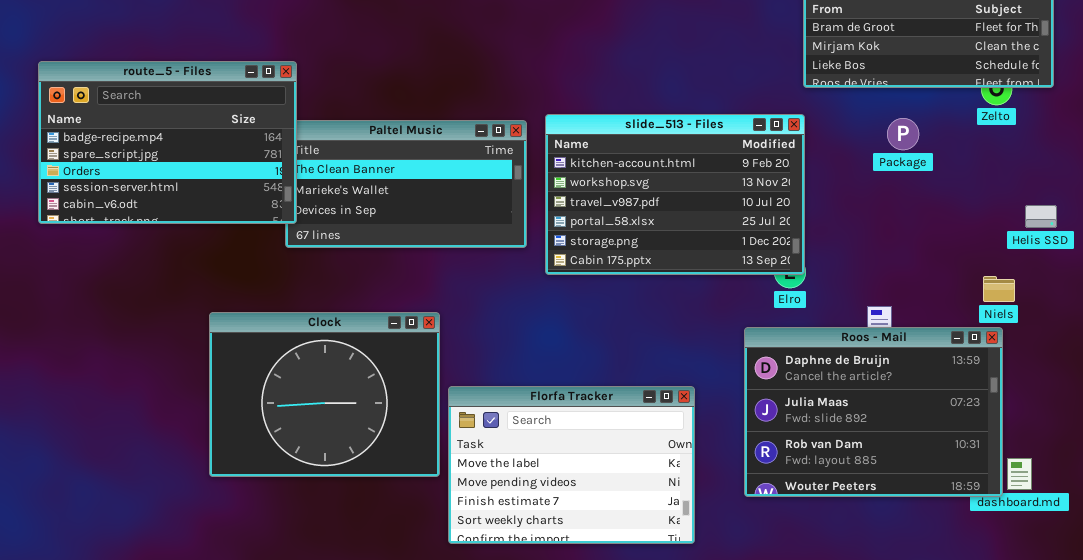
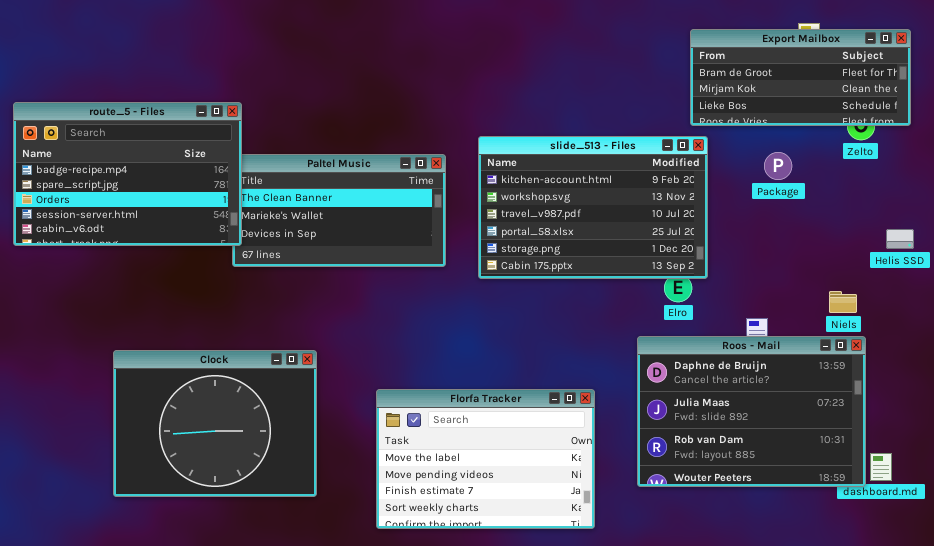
slide_513 - Files: [545,114,805,275] -> [478,136,708,279], moved
Niels: [983,276,1015,302] -> [829,291,857,313], moved
Clock: [209,312,440,477] -> [113,350,317,497], moved

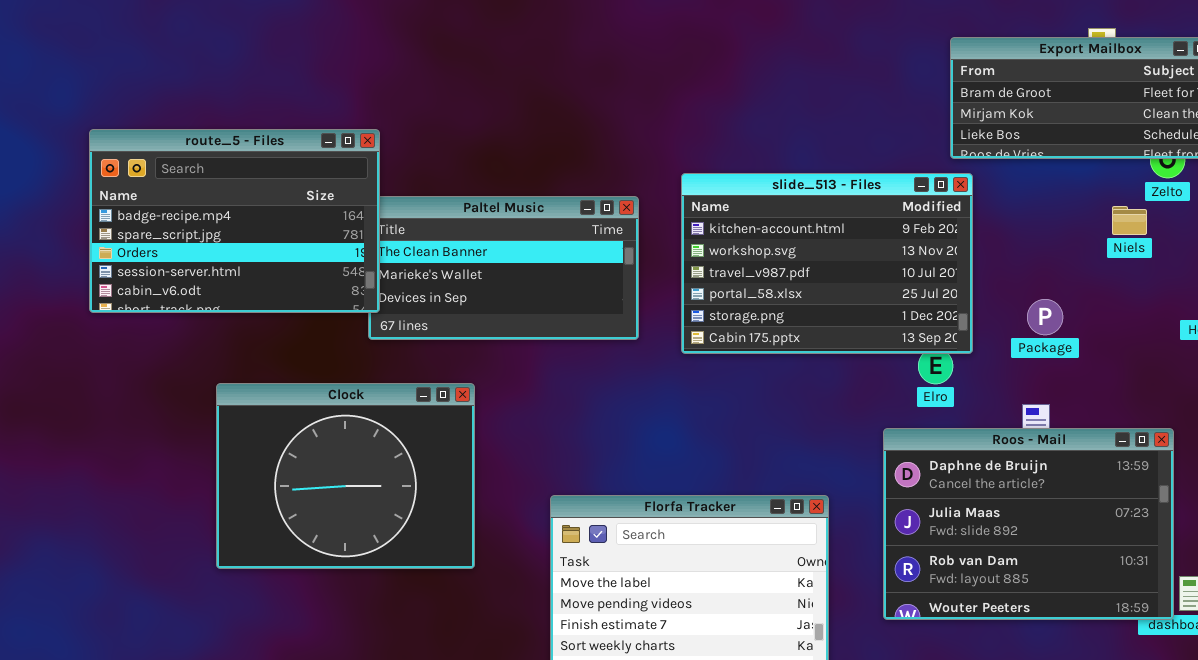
Package: [764,152,792,180] -> [1027,299,1063,335], moved
Niels: [829,291,857,313] -> [1112,206,1147,235], moved
Clock: [113,350,317,497] -> [216,383,475,569], moved

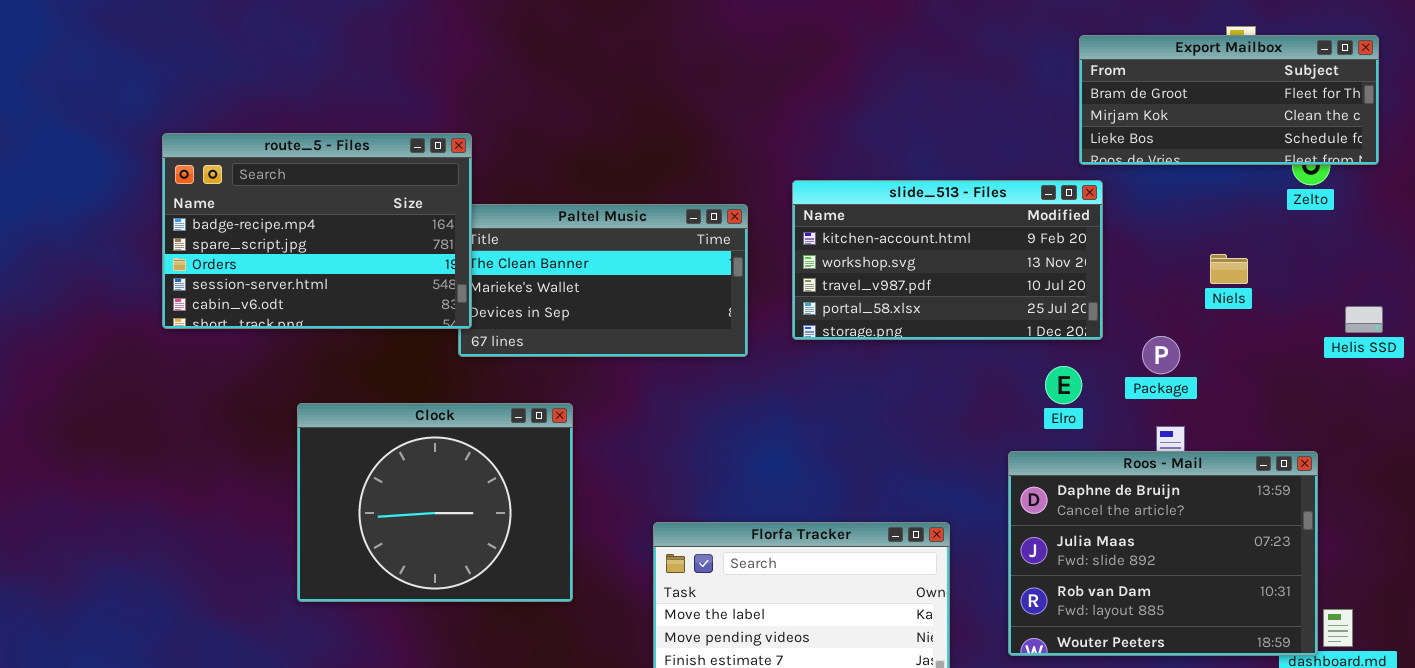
slide_513 - Files: [681,173,973,354] -> [792,180,1103,340], resized
Niels: [1112,206,1147,235] -> [1210,254,1248,284], moved
Package: [1027,299,1063,335] -> [1142,336,1180,374], moved

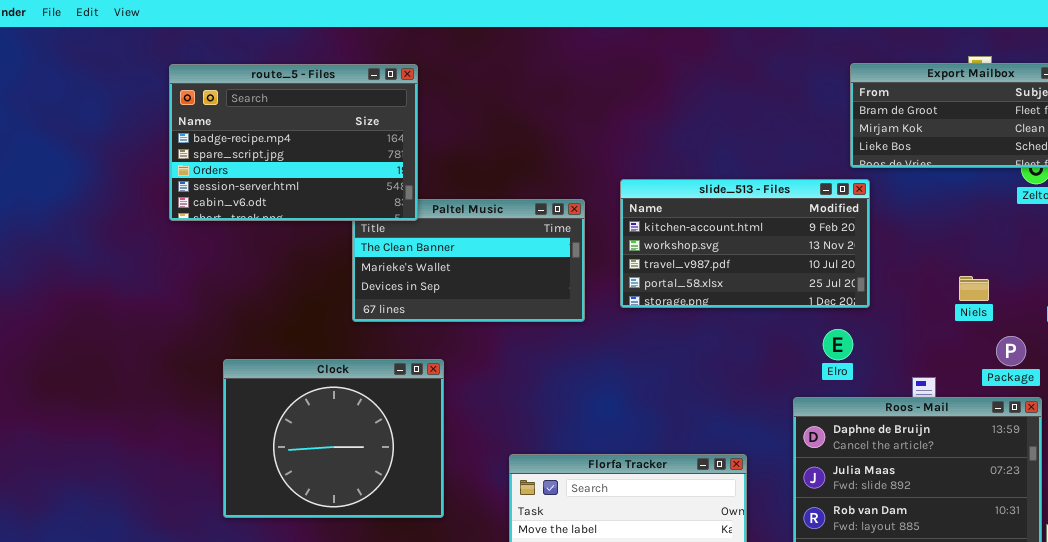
route_5 - Files: [162,133,472,329] -> [169,64,418,221], moved
Niels: [1210,254,1248,284] -> [959,276,989,301], moved
Package: [1142,336,1180,374] -> [996,336,1026,366], moved

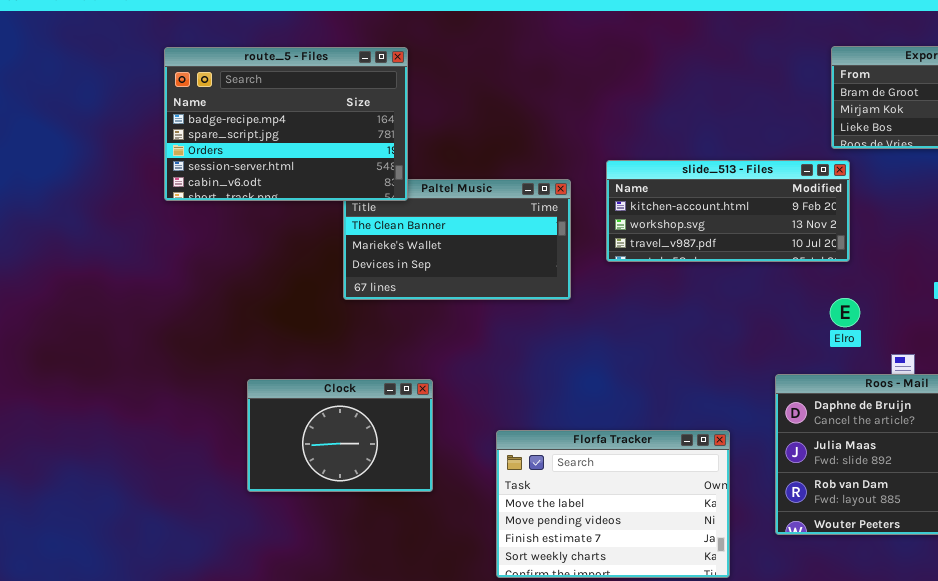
slide_513 - Files: [620,179,870,308] -> [606,160,850,262], resized
Elro: [823,329,853,360] -> [830,298,860,327], moved
Clock: [223,359,444,518] -> [247,379,433,492], resized

